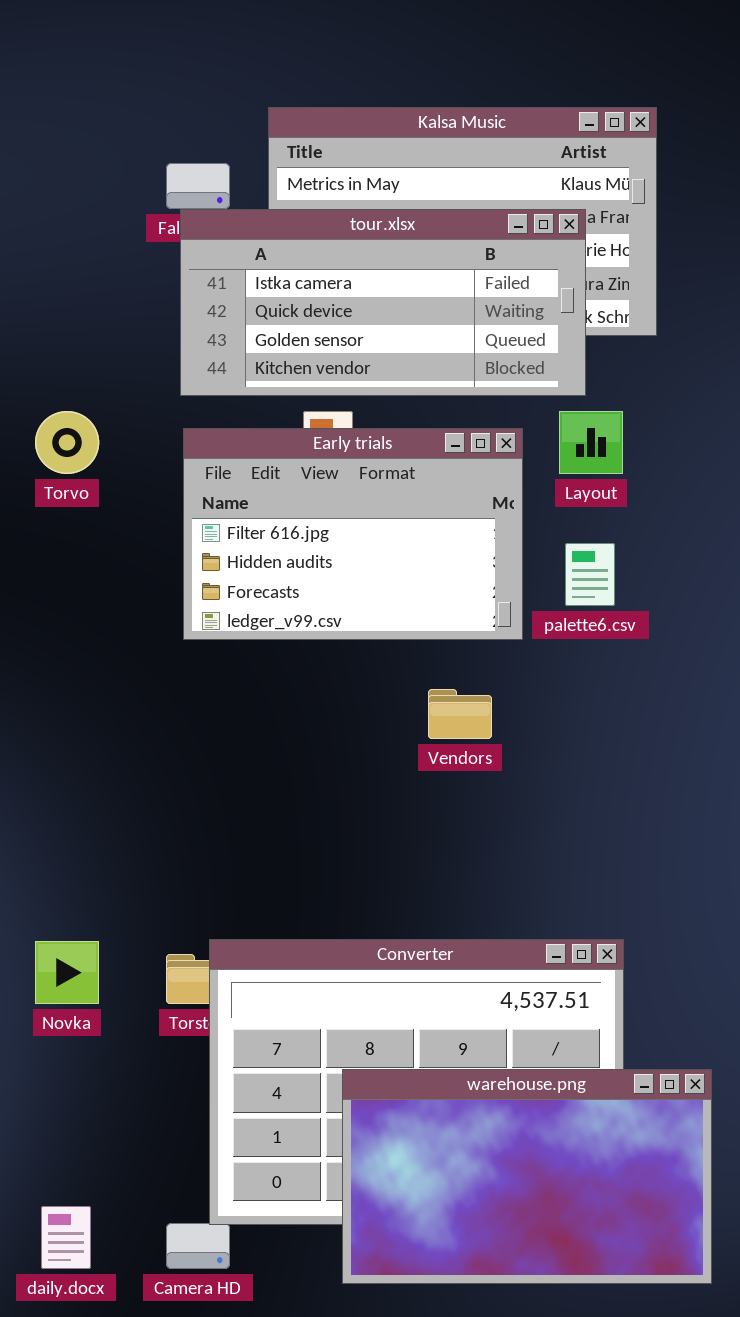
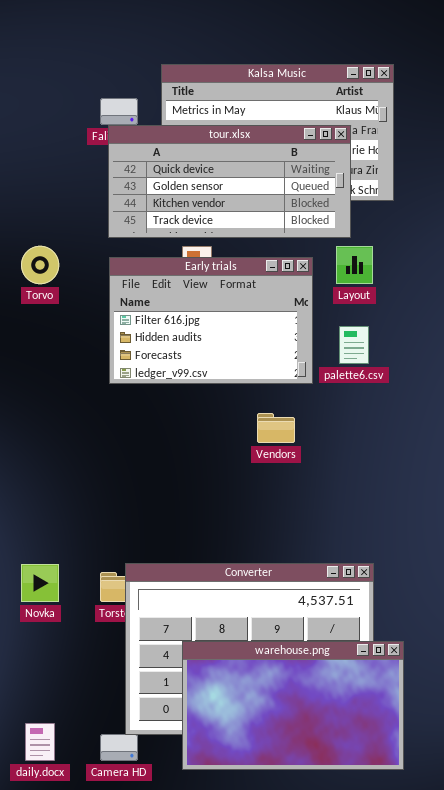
tour.xlsx: [180,209,586,396] -> [108,125,351,238], scrolled down 1 row
warehouse.png: [342,1069,712,1284] -> [182,641,404,770], moved

